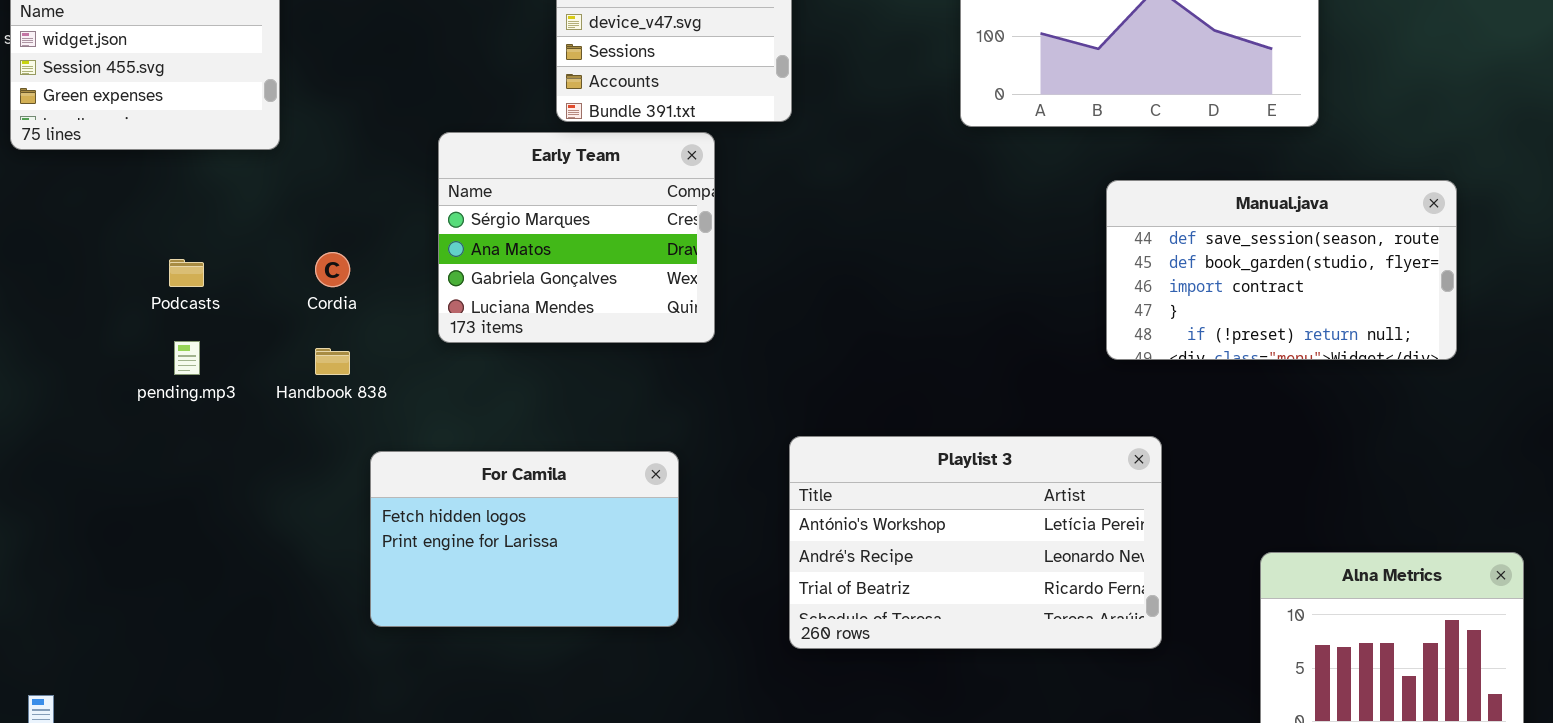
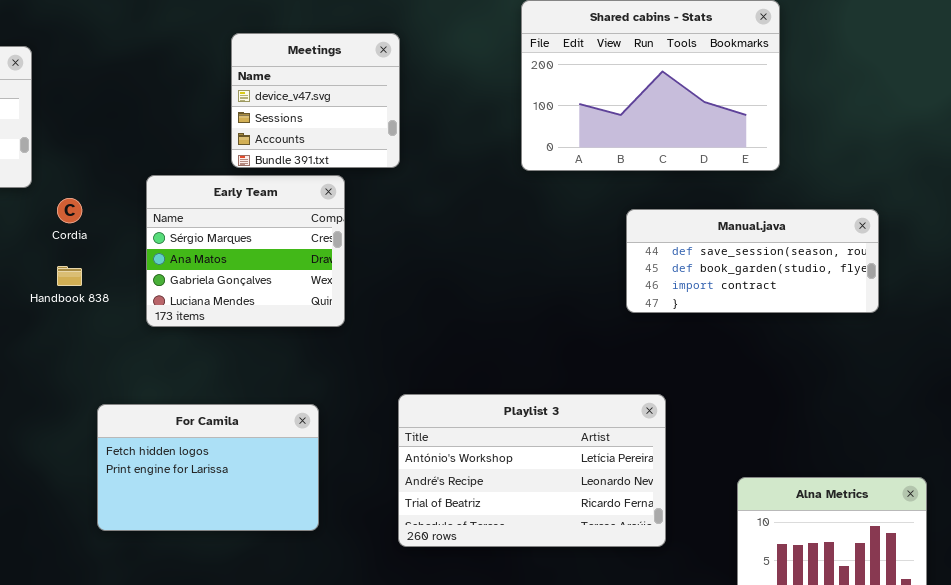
Manual.java: [1106,180,1457,360] -> [626,209,879,313], resized
Cordia: [315,252,350,287] -> [57,198,82,223], moved
Handbook 838: [315,348,350,375] -> [57,266,82,286], moved

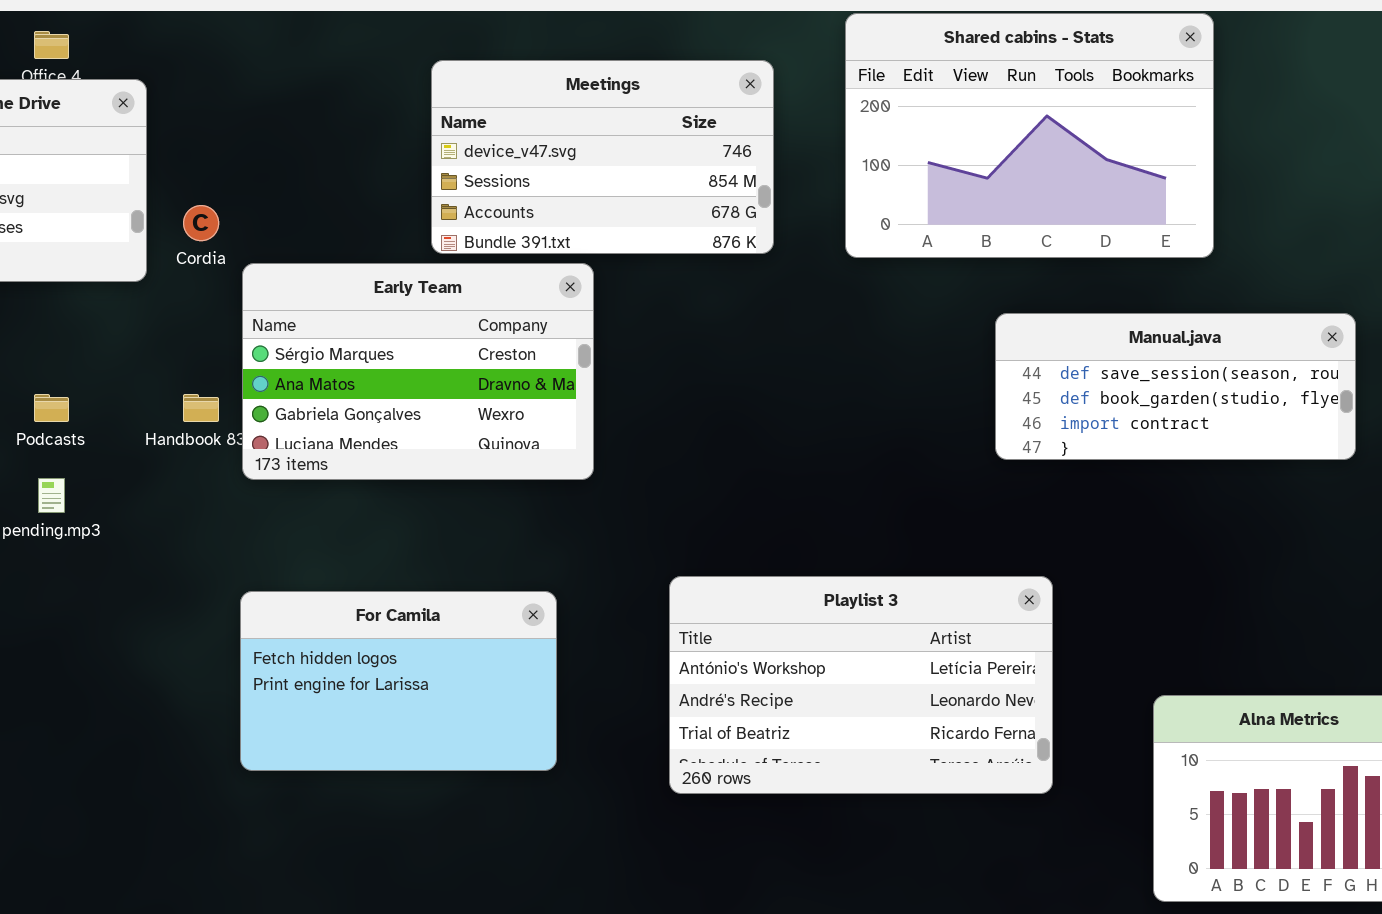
Meetings: [231,33,400,168] -> [431,60,774,254], resized
Early Team: [146,175,345,327] -> [242,263,594,480], resized
Cordia: [57,198,82,223] -> [183,205,219,241], moved

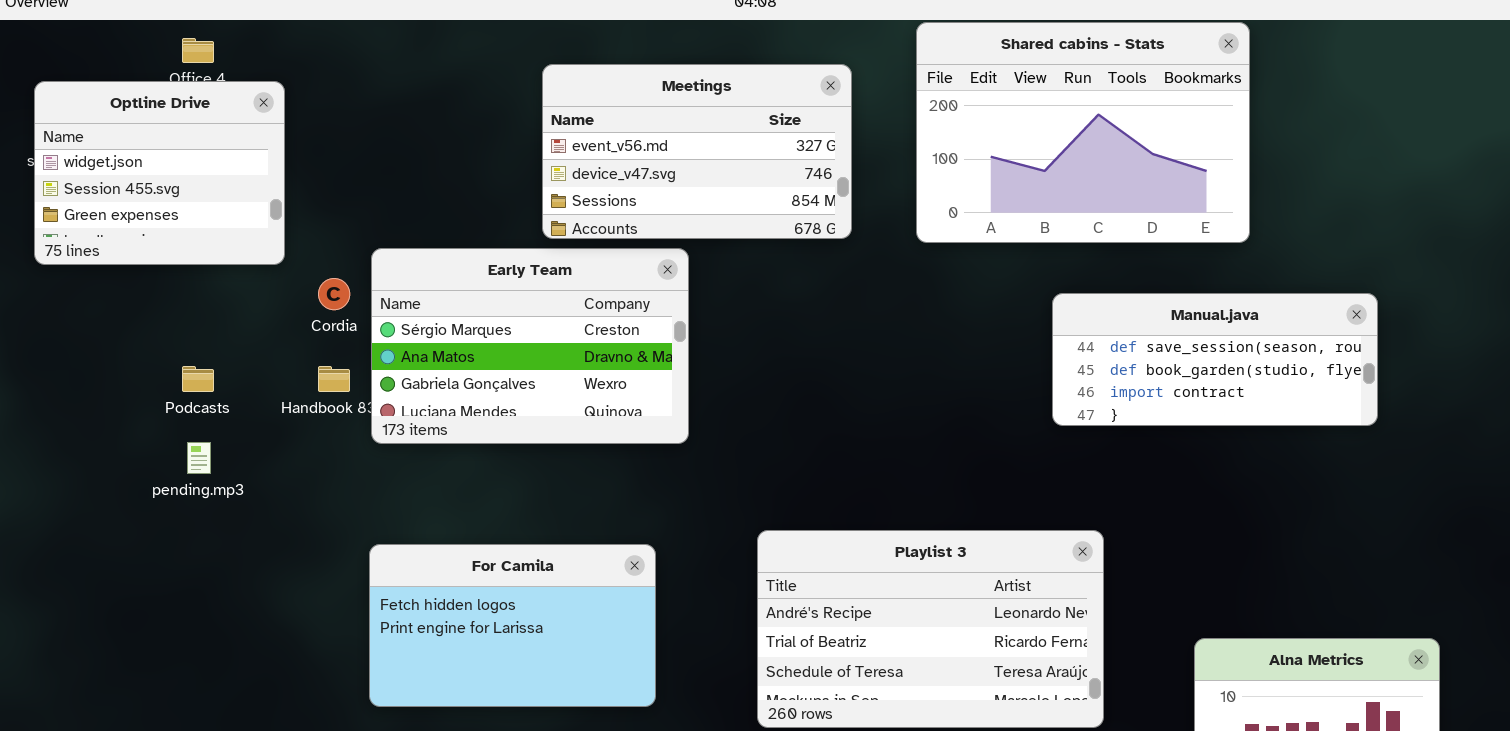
Meetings: [431,60,774,254] -> [542,64,852,239], scrolled up 1 row
Cordia: [183,205,219,241] -> [318,278,350,310], moved
Playlist 3: [669,576,1053,794] -> [757,530,1104,728], scrolled down 1 row

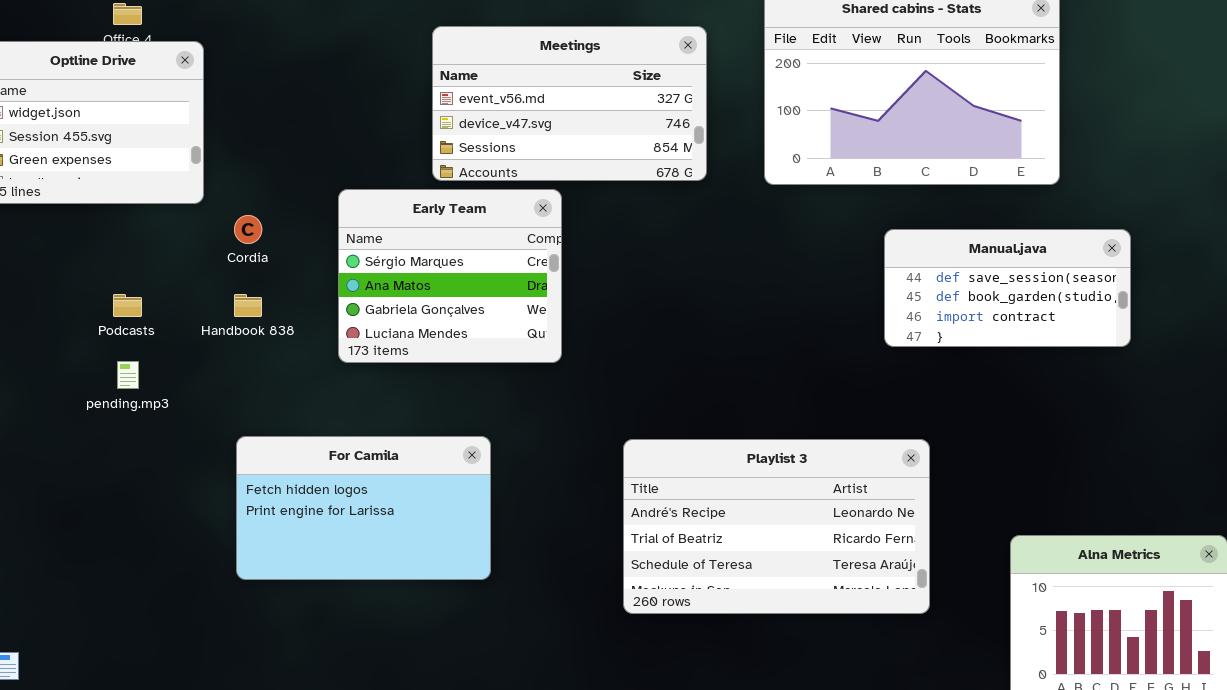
Early Team: [371,248,689,444] -> [338,189,562,363], resized
Manual.java: [1052,293,1378,426] -> [884,229,1131,347], resized
For Camila: [369,544,656,707] -> [236,436,491,580], moved

